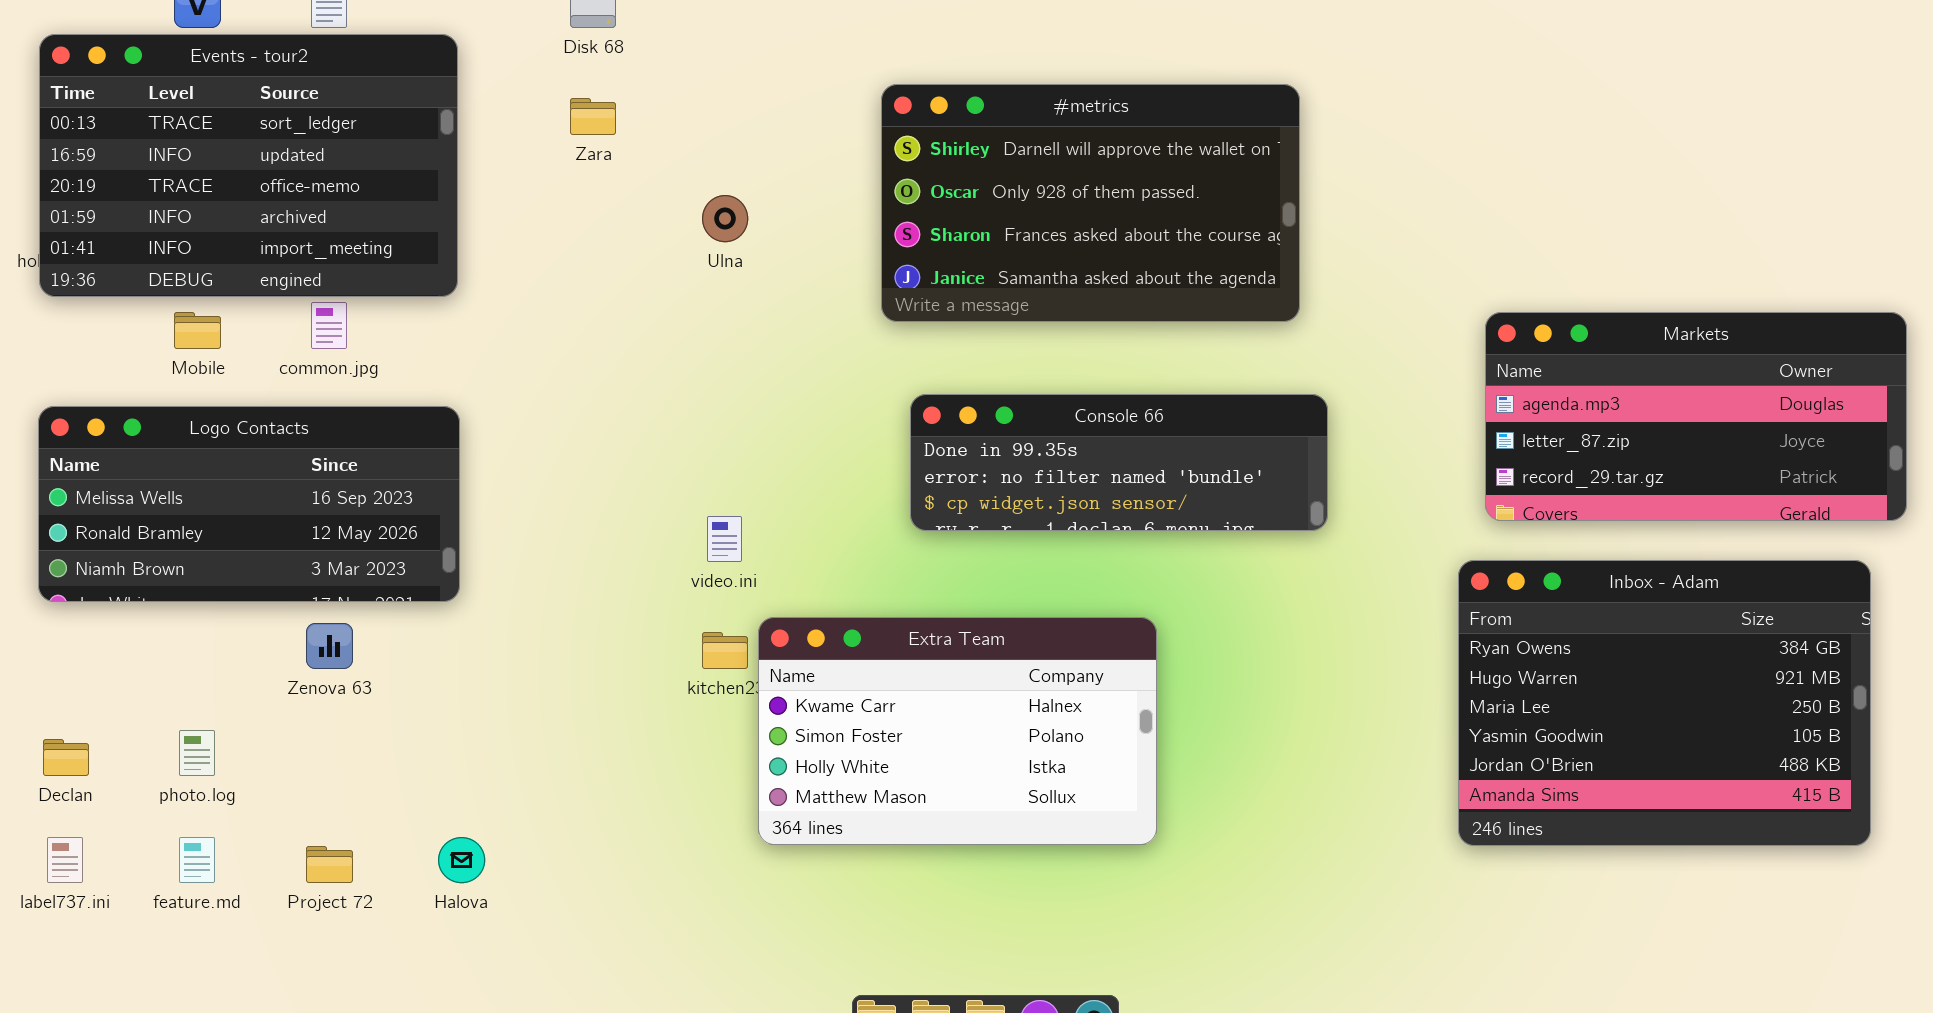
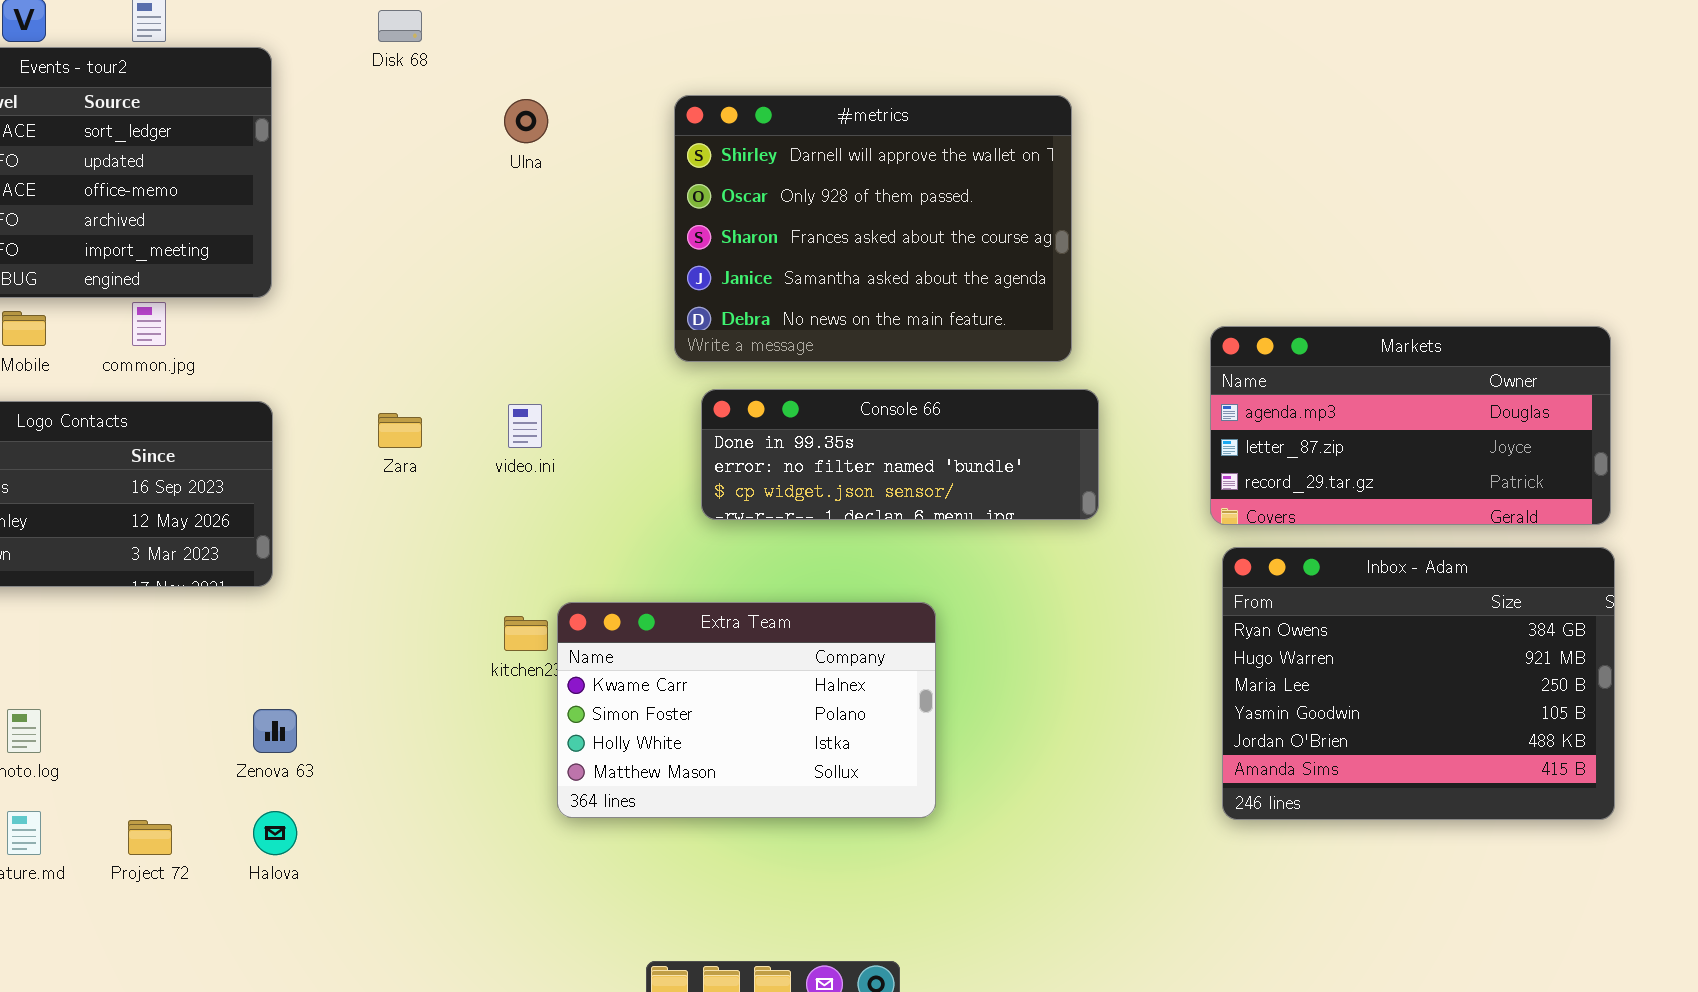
#metrics: [881,84,1300,322] -> [674,95,1072,362], resized
Zara: [570,98,616,135] -> [378,413,422,448], moved
Ulna: [702,195,748,242] -> [504,99,548,143], moved
Markets: [1485,312,1907,521] -> [1210,326,1611,525], moved
video.ini: [707,516,742,562] -> [508,404,542,448], moved
Zenova 63: [306,623,353,669] -> [253,709,297,753], moved

